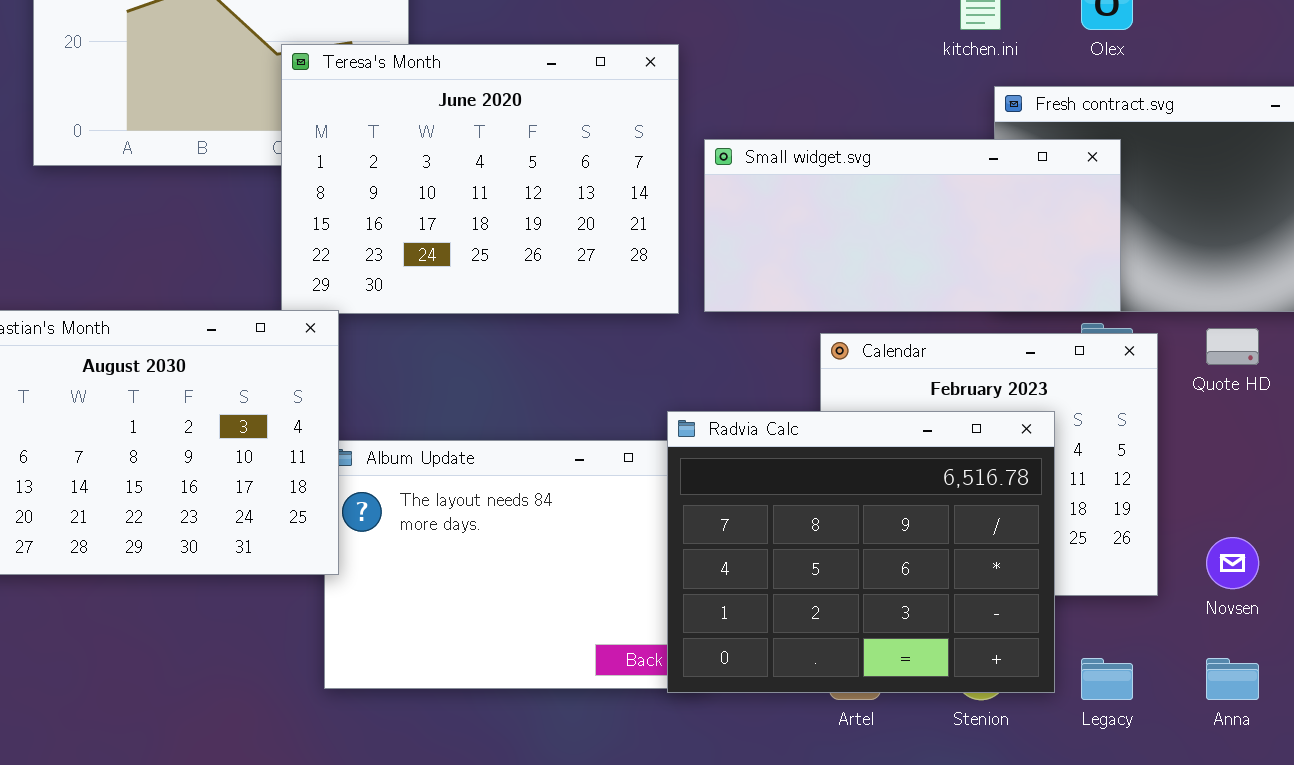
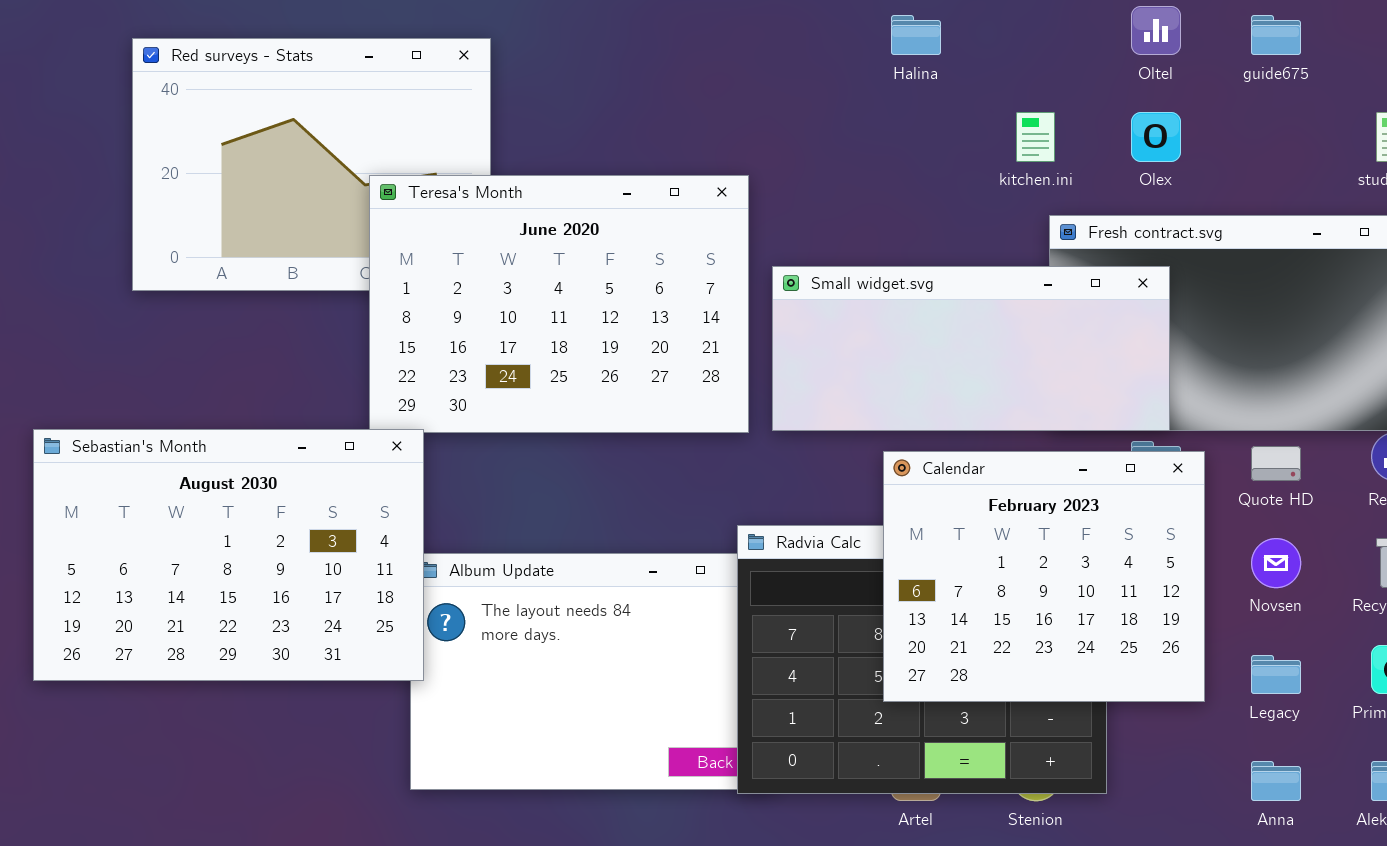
Calendar: [820,333,1158,596] -> [883,451,1205,702], raised
Novsen: [1206,537,1259,589] -> [1251,538,1301,588], moved
Legacy: [1081,658,1133,700] -> [1251,655,1301,694], moved

